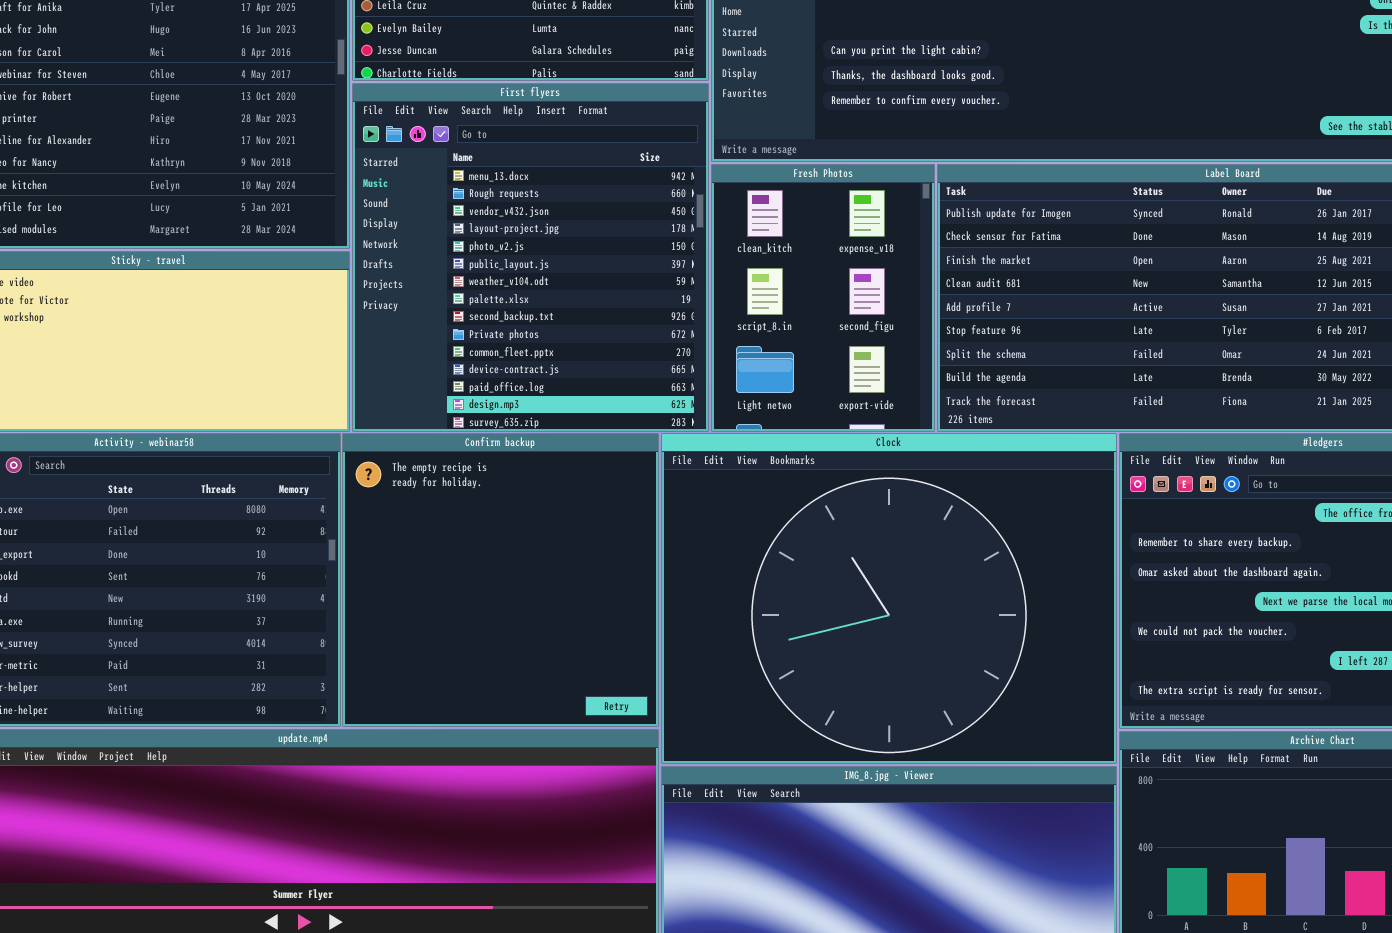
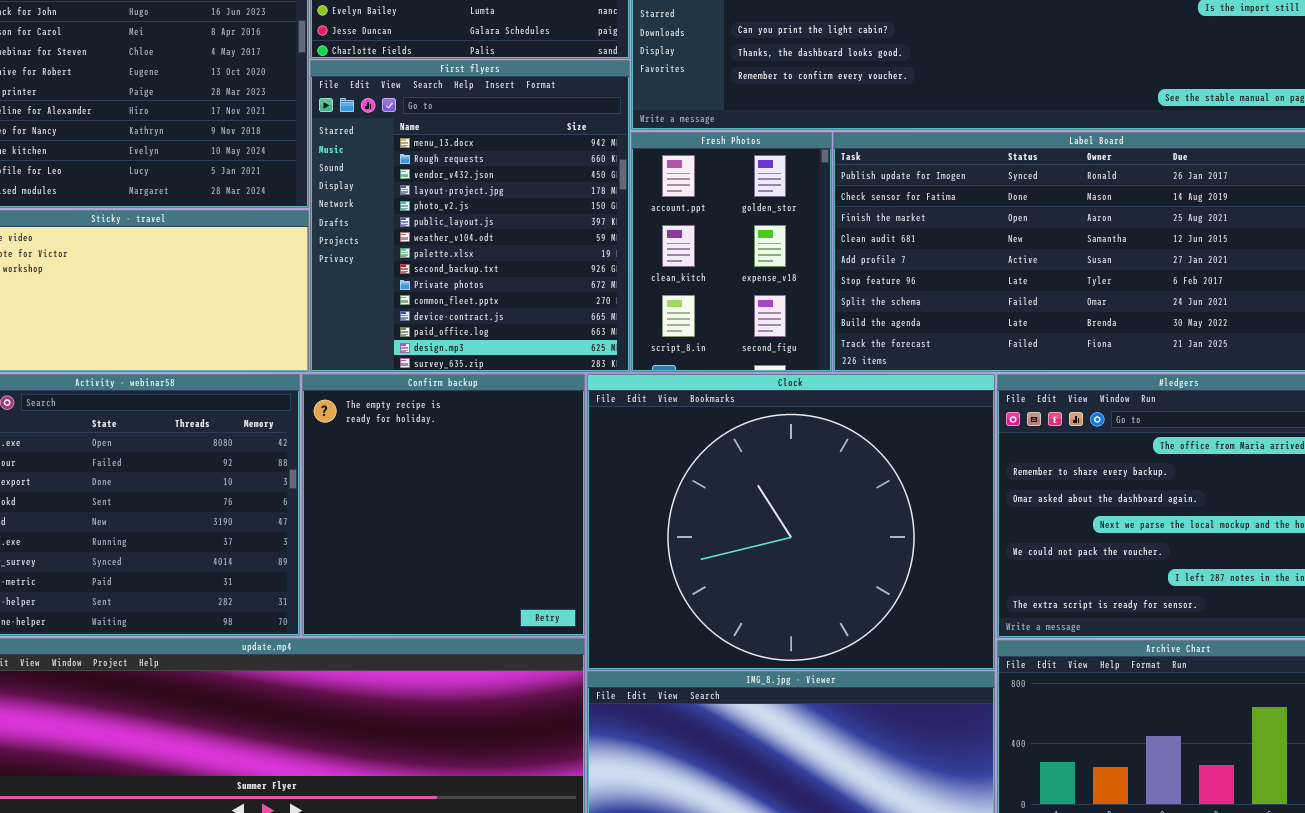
Fresh Photos: [711,164,935,432] -> [631,132,832,372], scrolled up 1 row

